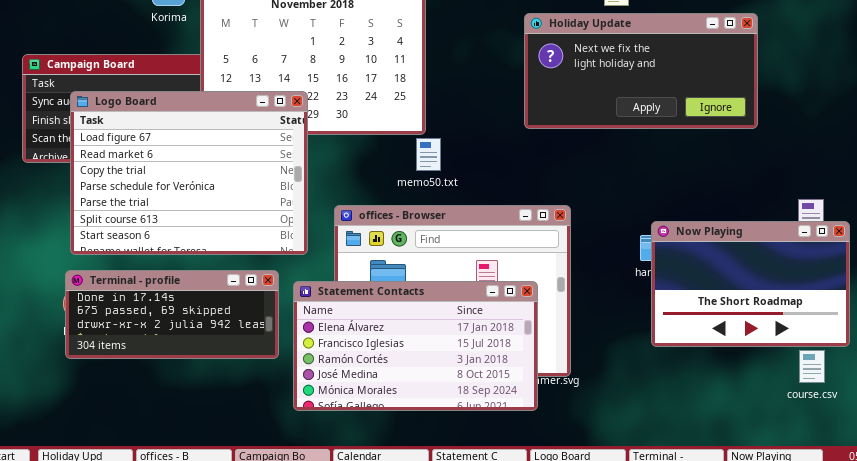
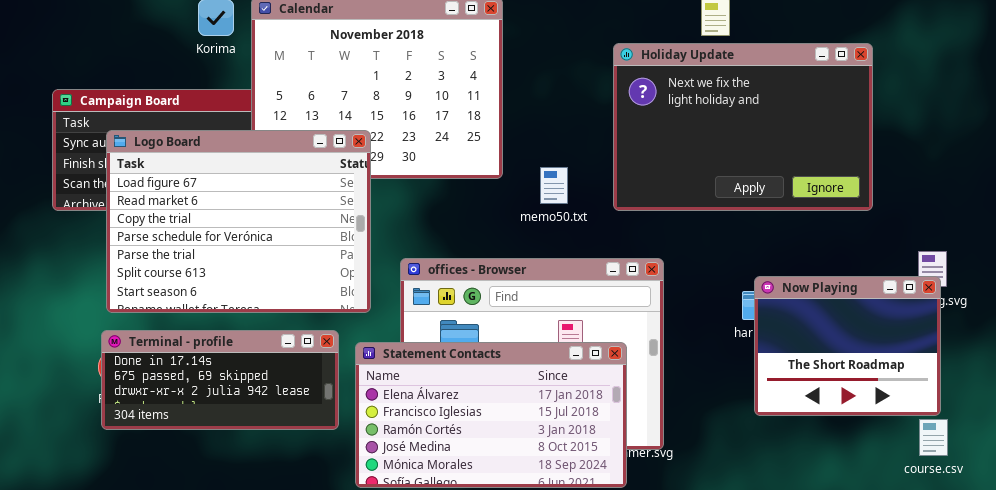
Holiday Update: [524,13,758,129] -> [613,43,873,211], resized
memo50.txt: [416,138,441,171] -> [540,167,568,204], moved
Now Playing: [651,221,850,347] -> [754,276,941,416], resized

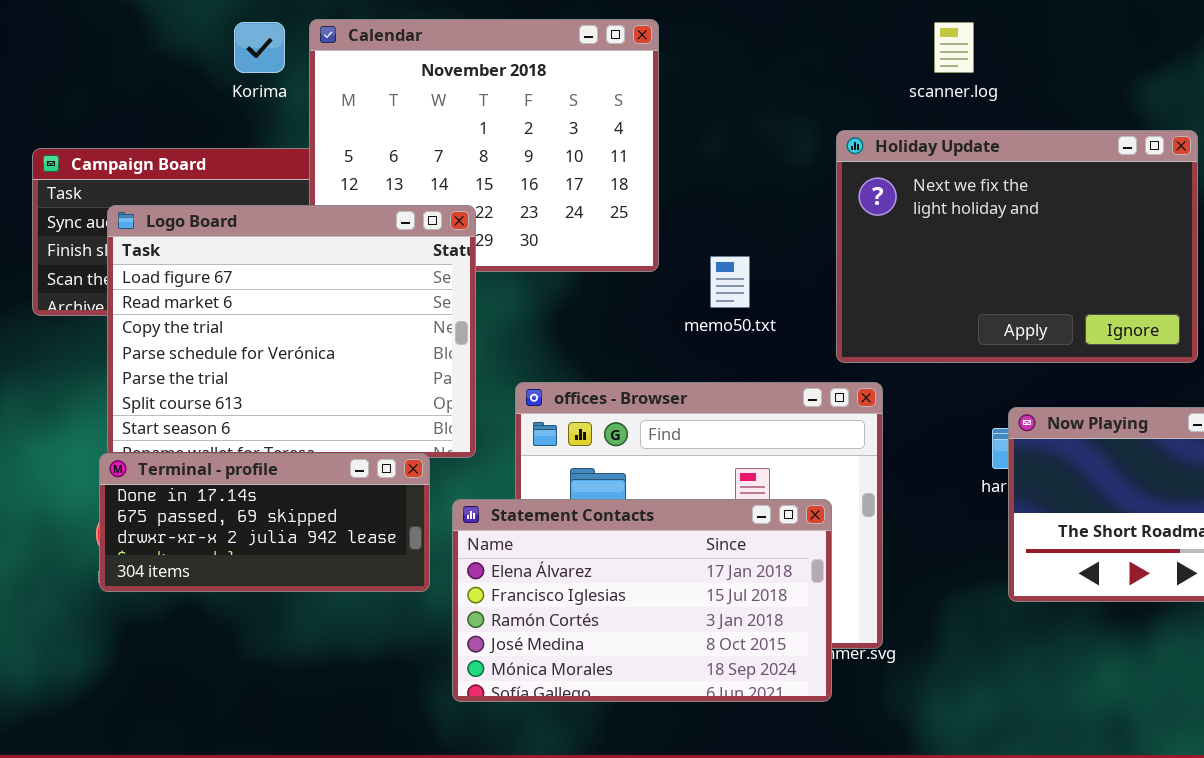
Holiday Update: [613,43,873,211] -> [836,130,1198,363], moved
Terminal - profile: [101,330,339,430] -> [99,453,430,592], moved

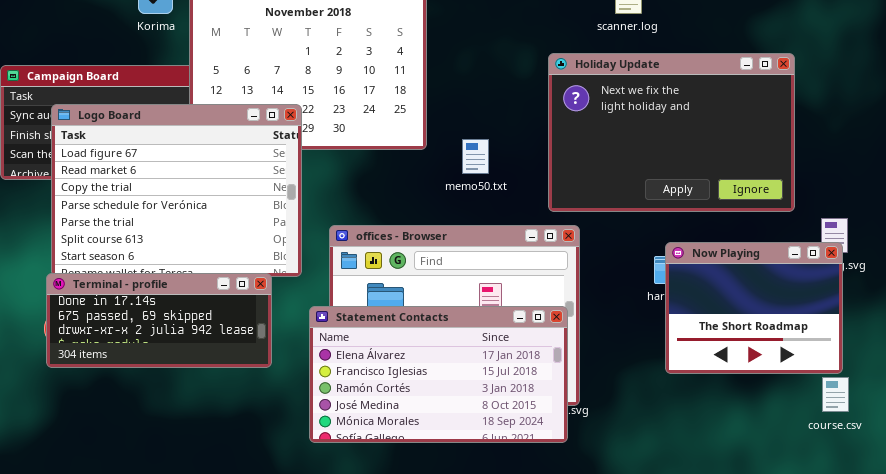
Statement Contacts: [452,499,832,702] -> [309,306,568,443], moved

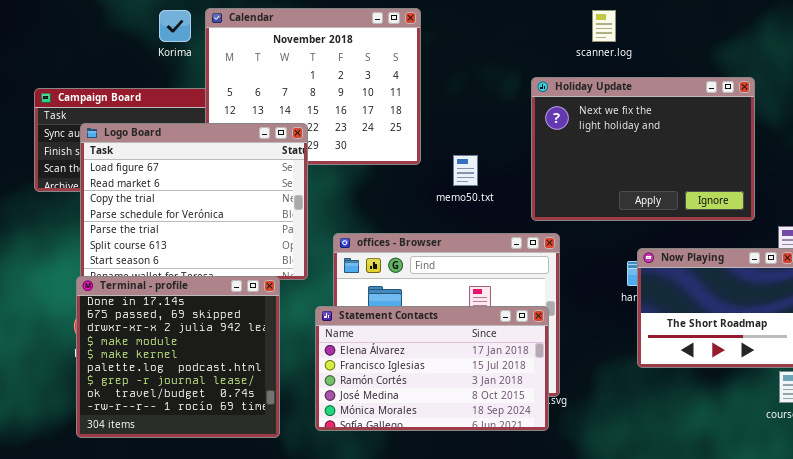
Terminal - profile: [46,273,272,368] -> [76,276,280,438], resized

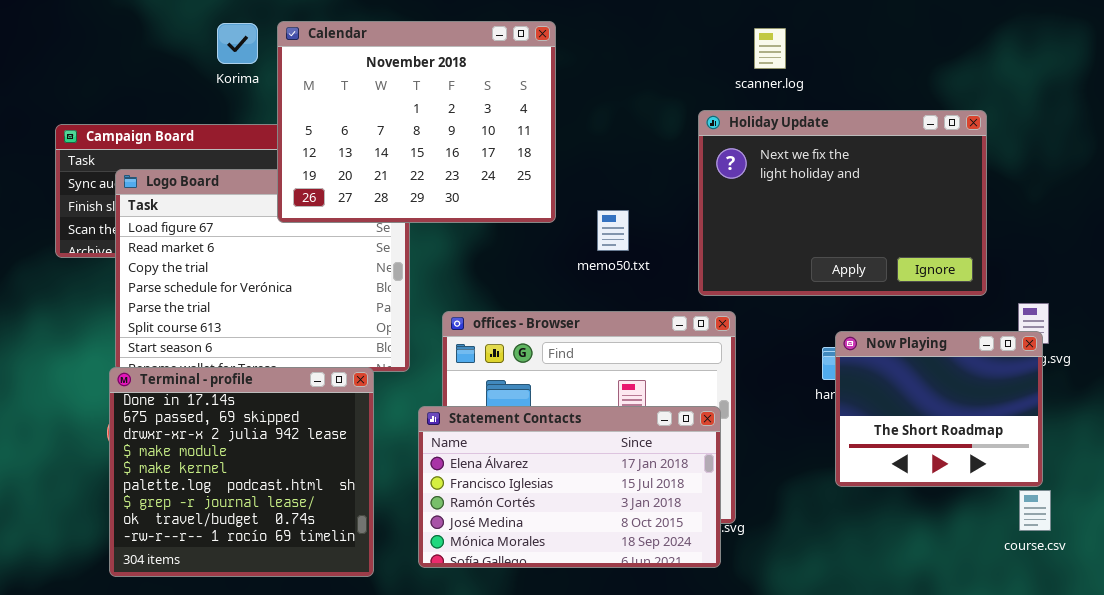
Calendar: [205,8,421,165] -> [277,21,556,223], raised
scanner.log: [592,10,616,42] -> [754,28,786,69], moved

